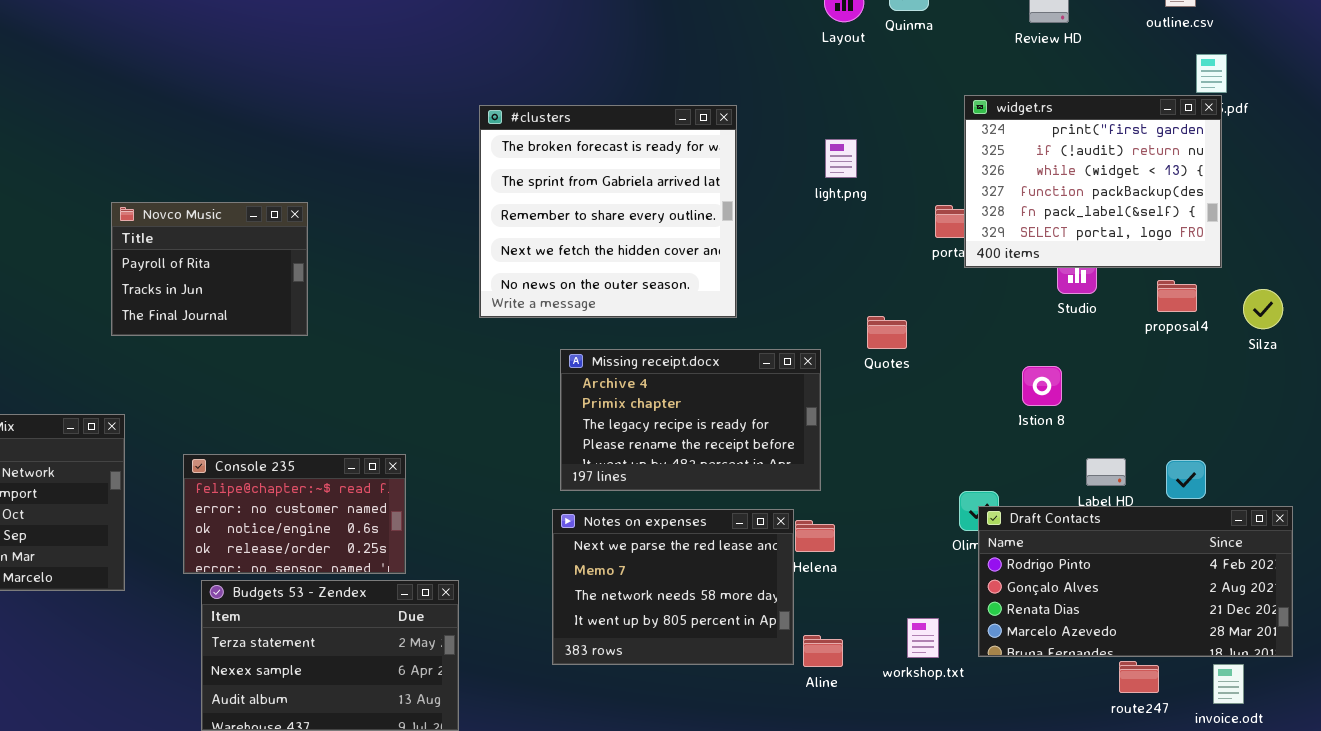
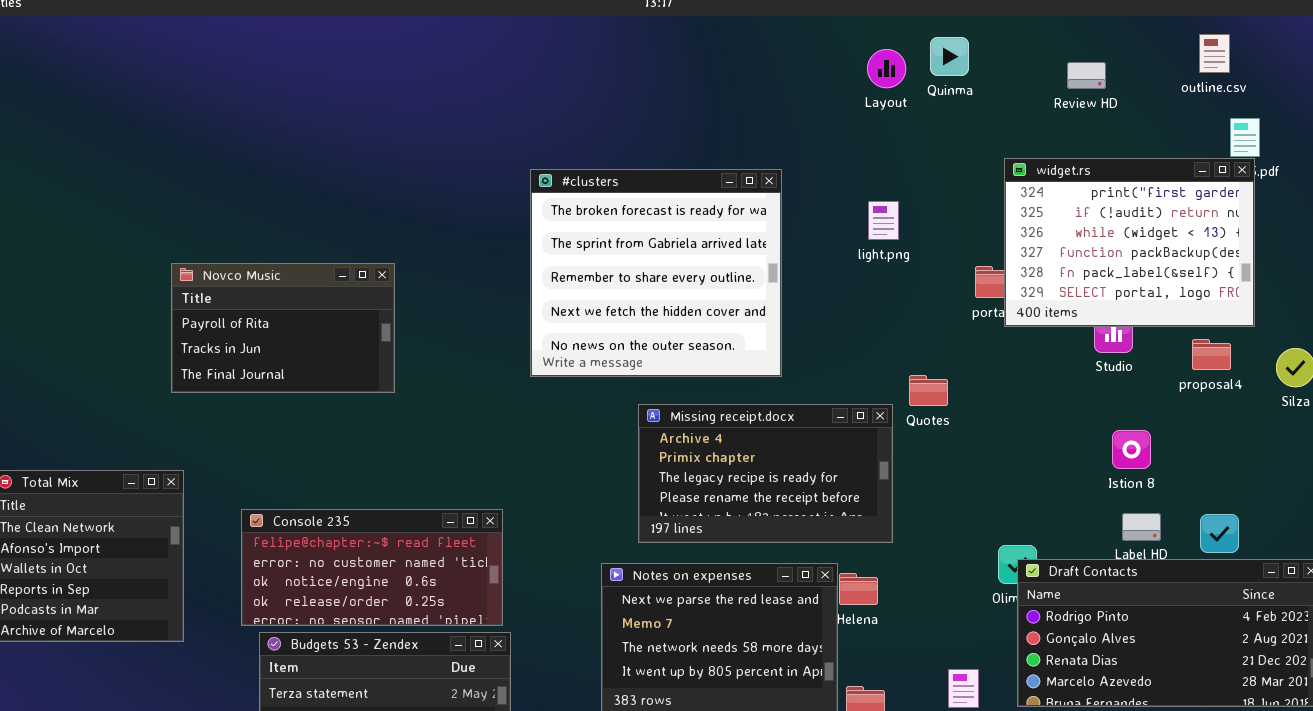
Novco Music: [111,202,308,336] -> [171,263,395,393], resized
Missing receipt.docx: [560,349,821,491] -> [638,404,893,543], moved
Istion 8: [1022,366,1062,406] -> [1112,430,1151,469], moved
Console 235: [183,454,406,574] -> [241,509,503,626], resized

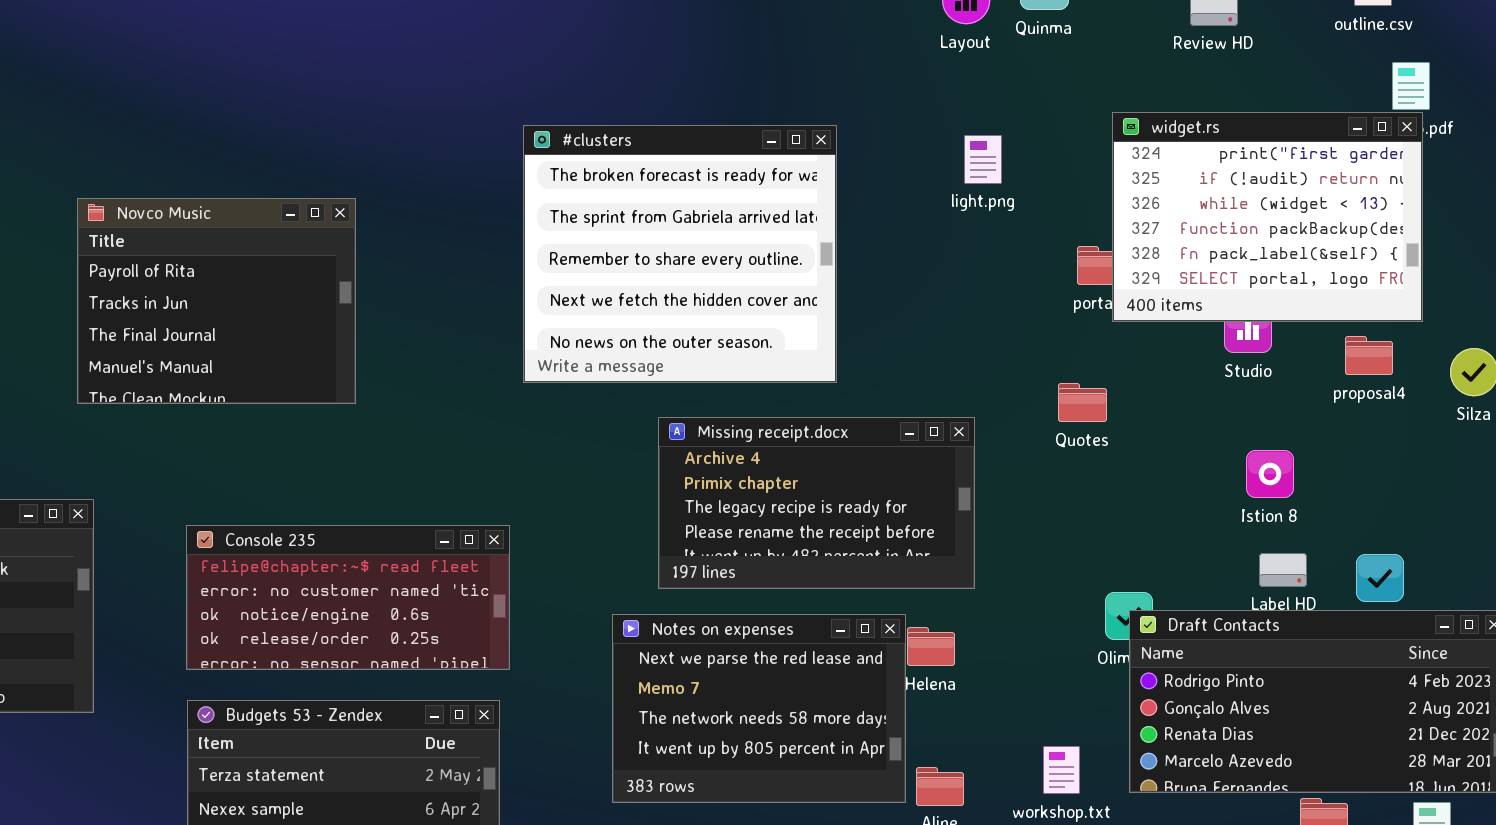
light.png: [868,201,899,240] -> [964,135,1002,184], moved
Novco Music: [171,263,395,393] -> [77,198,356,404], resized
Quotes: [909,375,948,406] -> [1058,383,1107,422], moved
Console 235: [241,509,503,626] -> [186,525,510,670], moved

